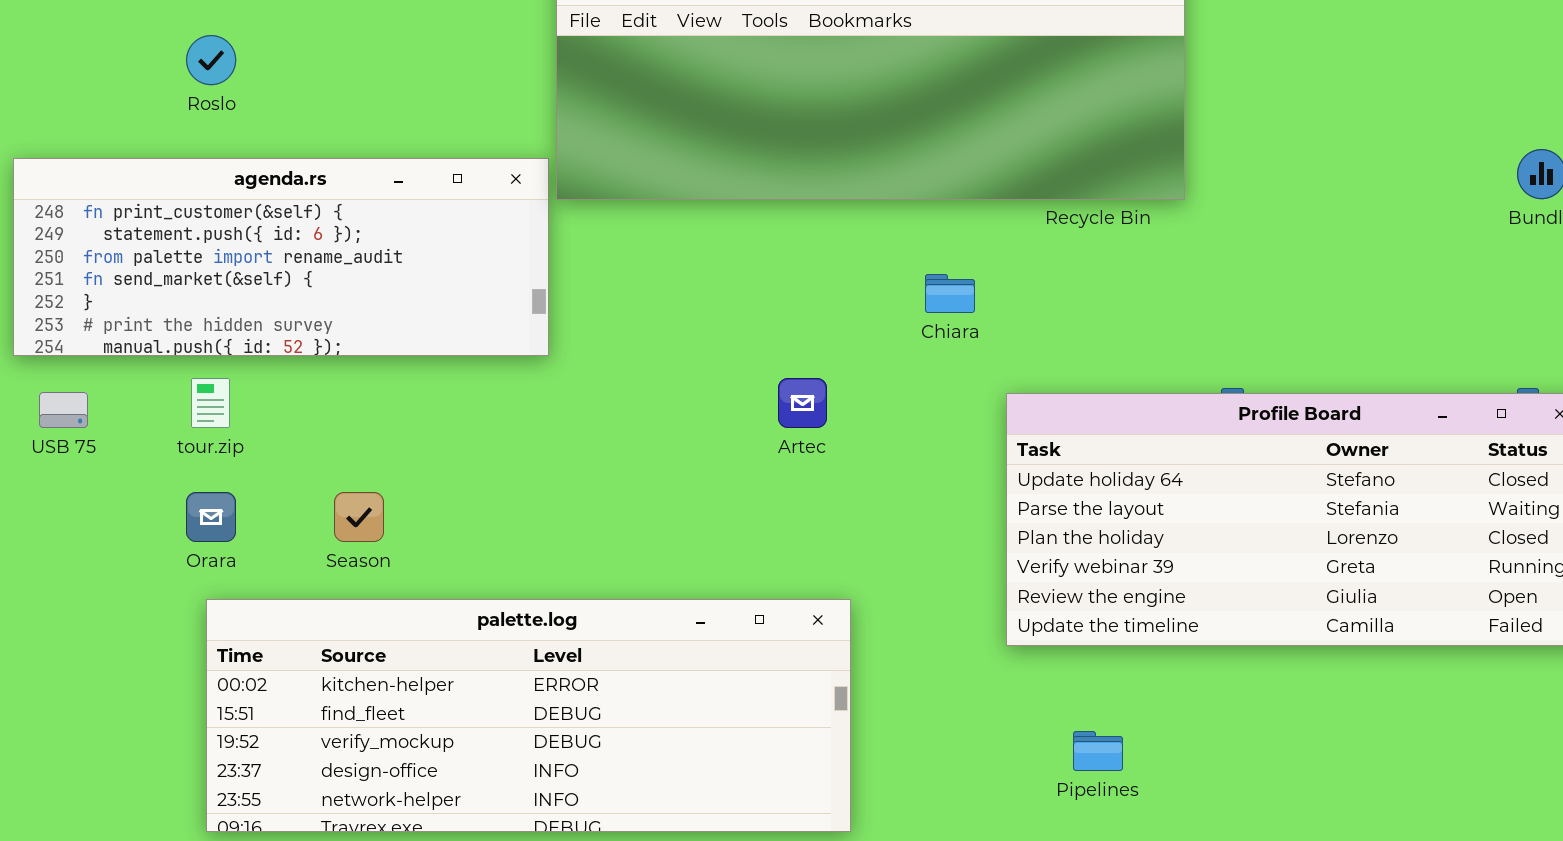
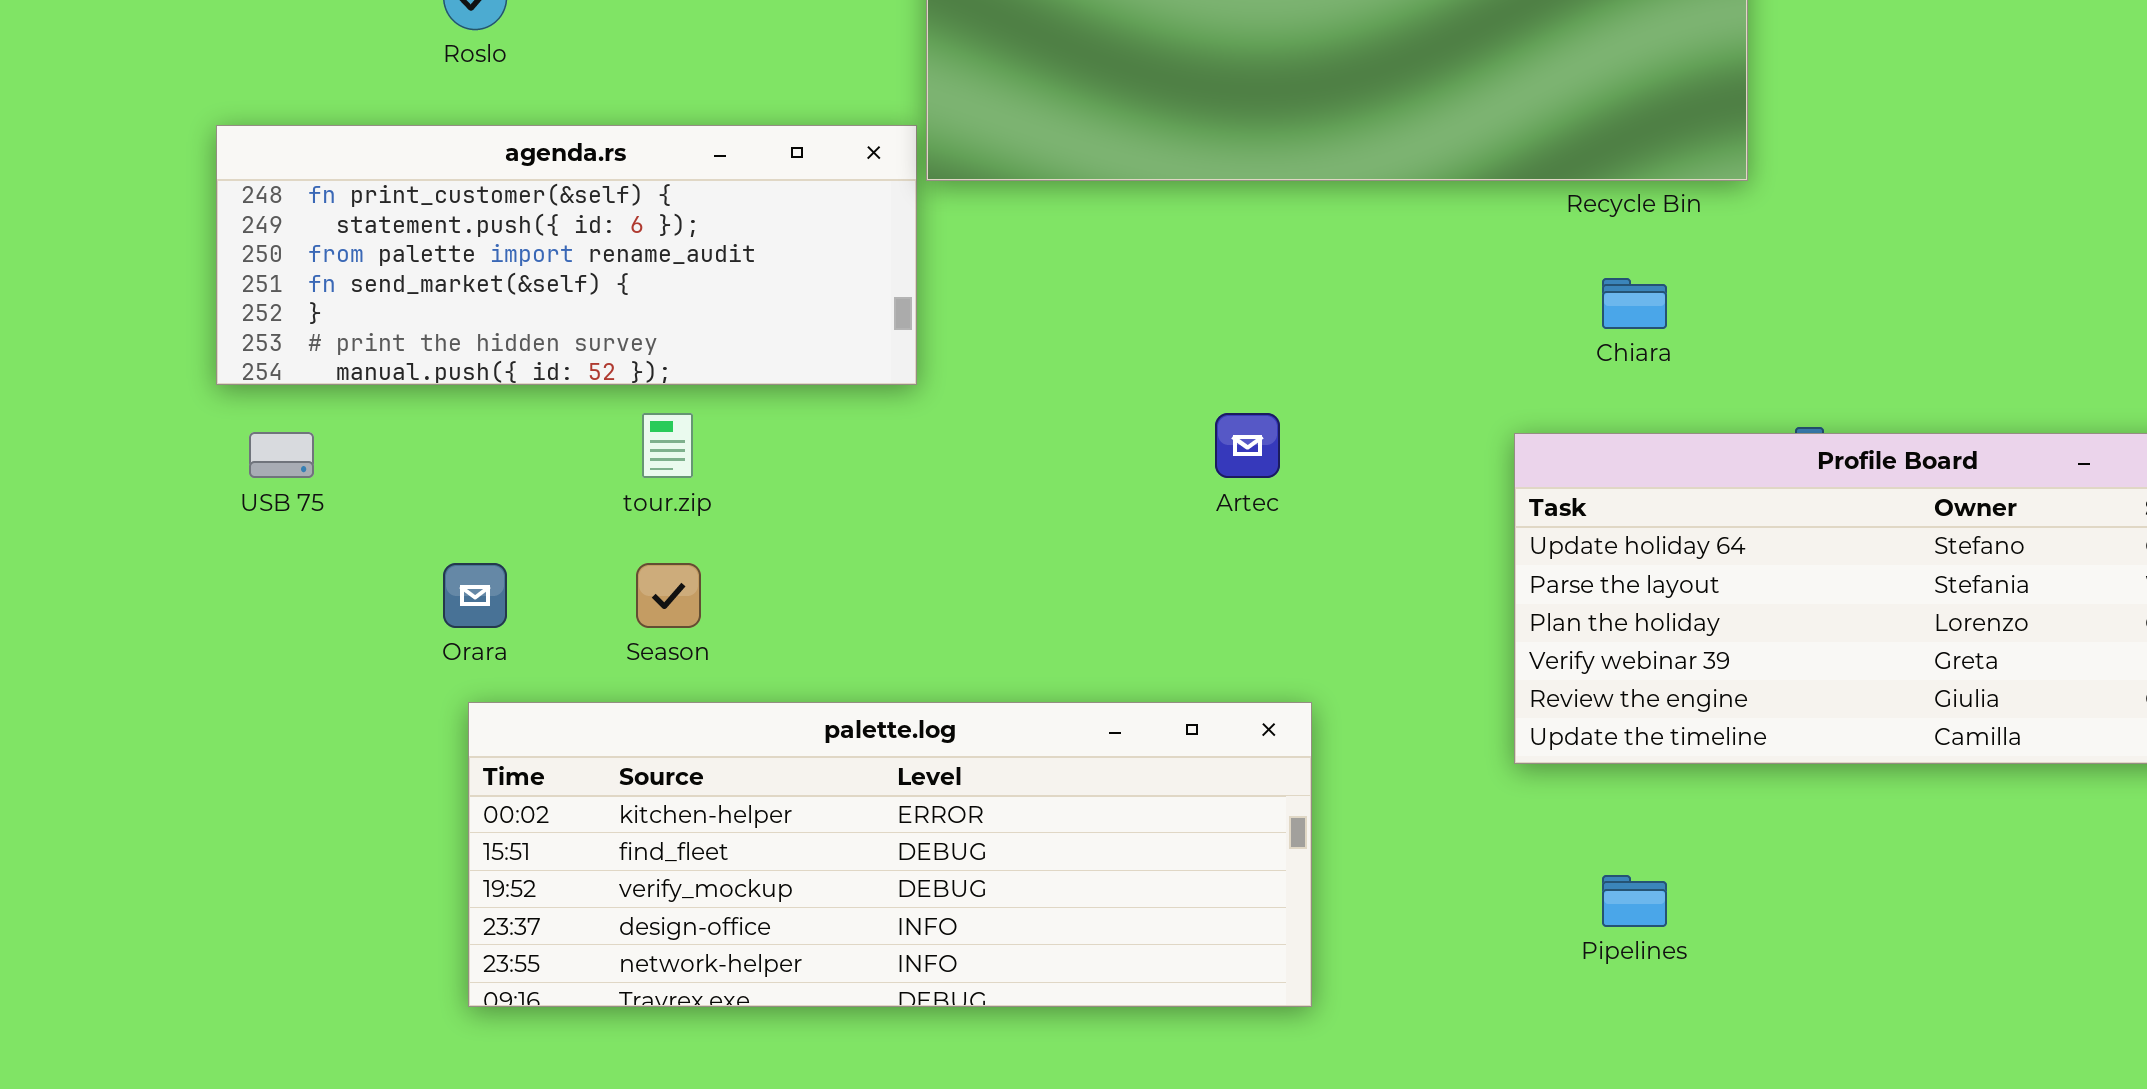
Chiara: [925,274,975,313] -> [1602,278,1667,329], moved
tour.zip: [191,378,230,428] -> [642,413,693,478], moved

